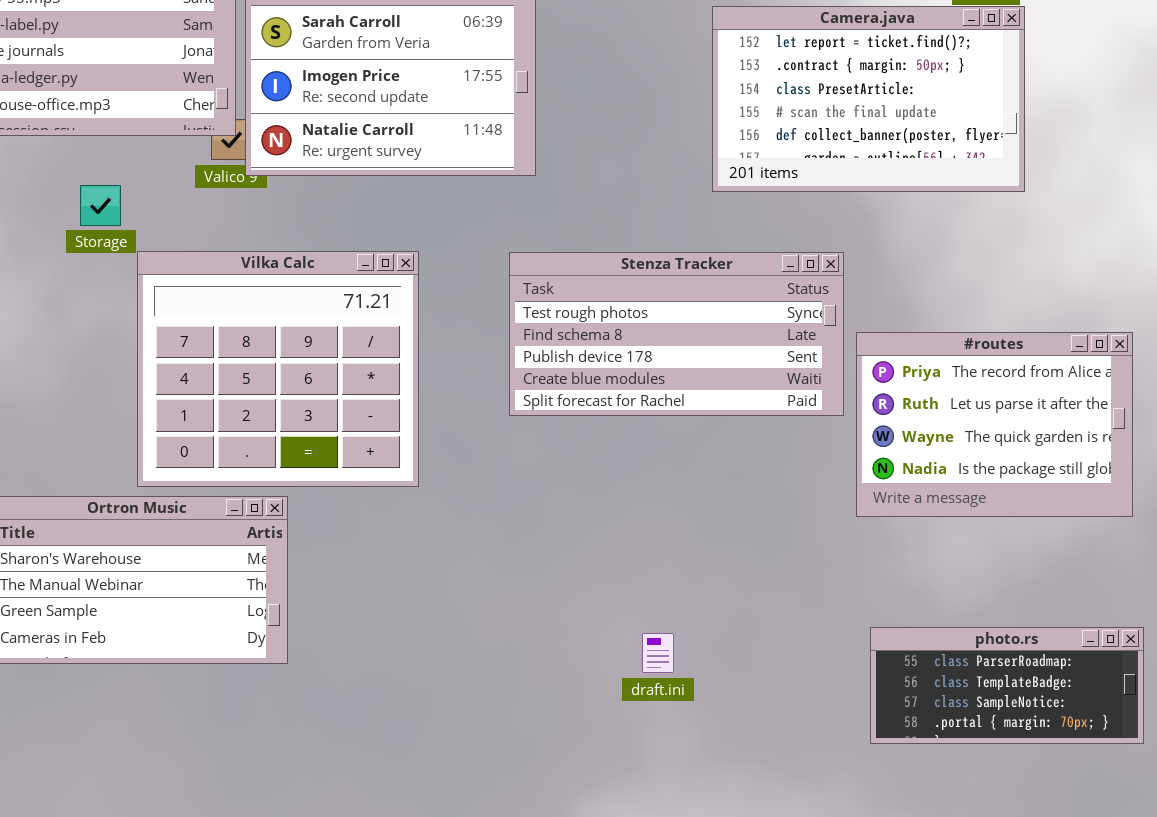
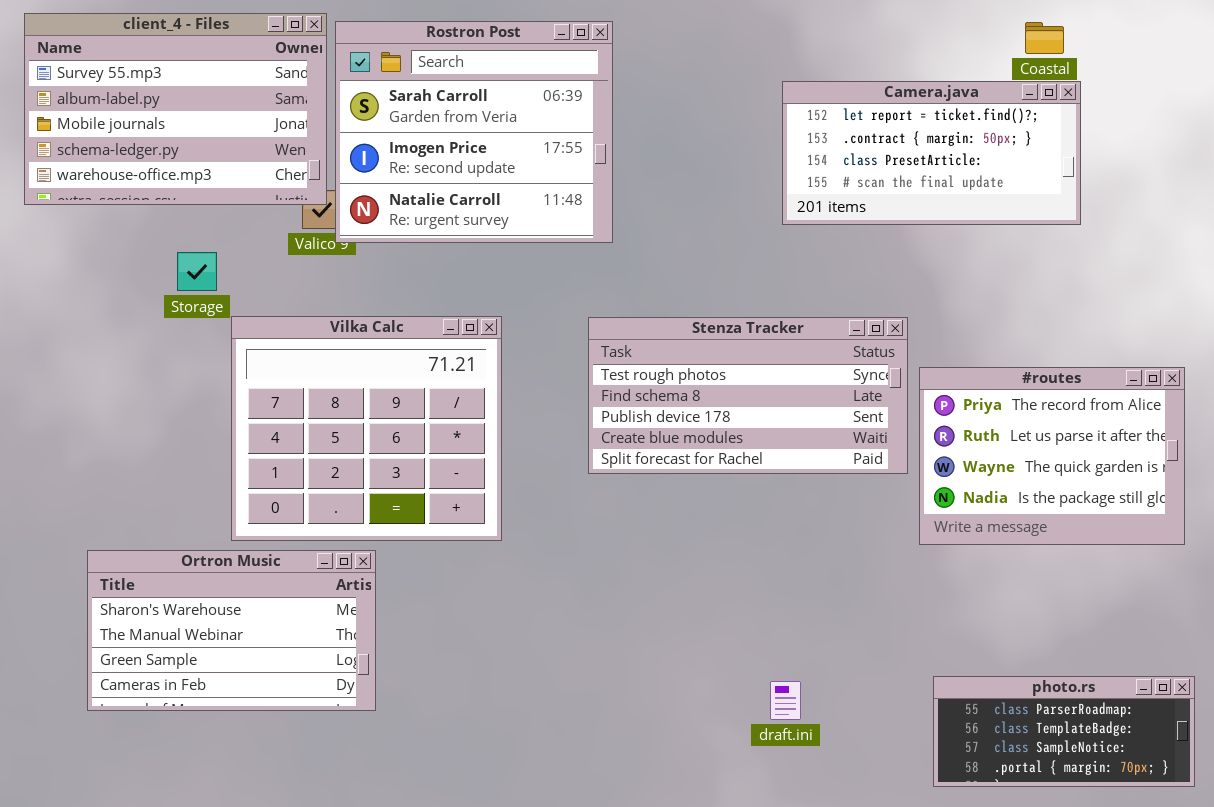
Camera.java: [712,6,1025,192] -> [782,81,1081,225], resized
#routes: [856,332,1133,517] -> [919,367,1185,545], moved
draft.ini: [642,633,674,673] -> [770,681,801,720], moved

